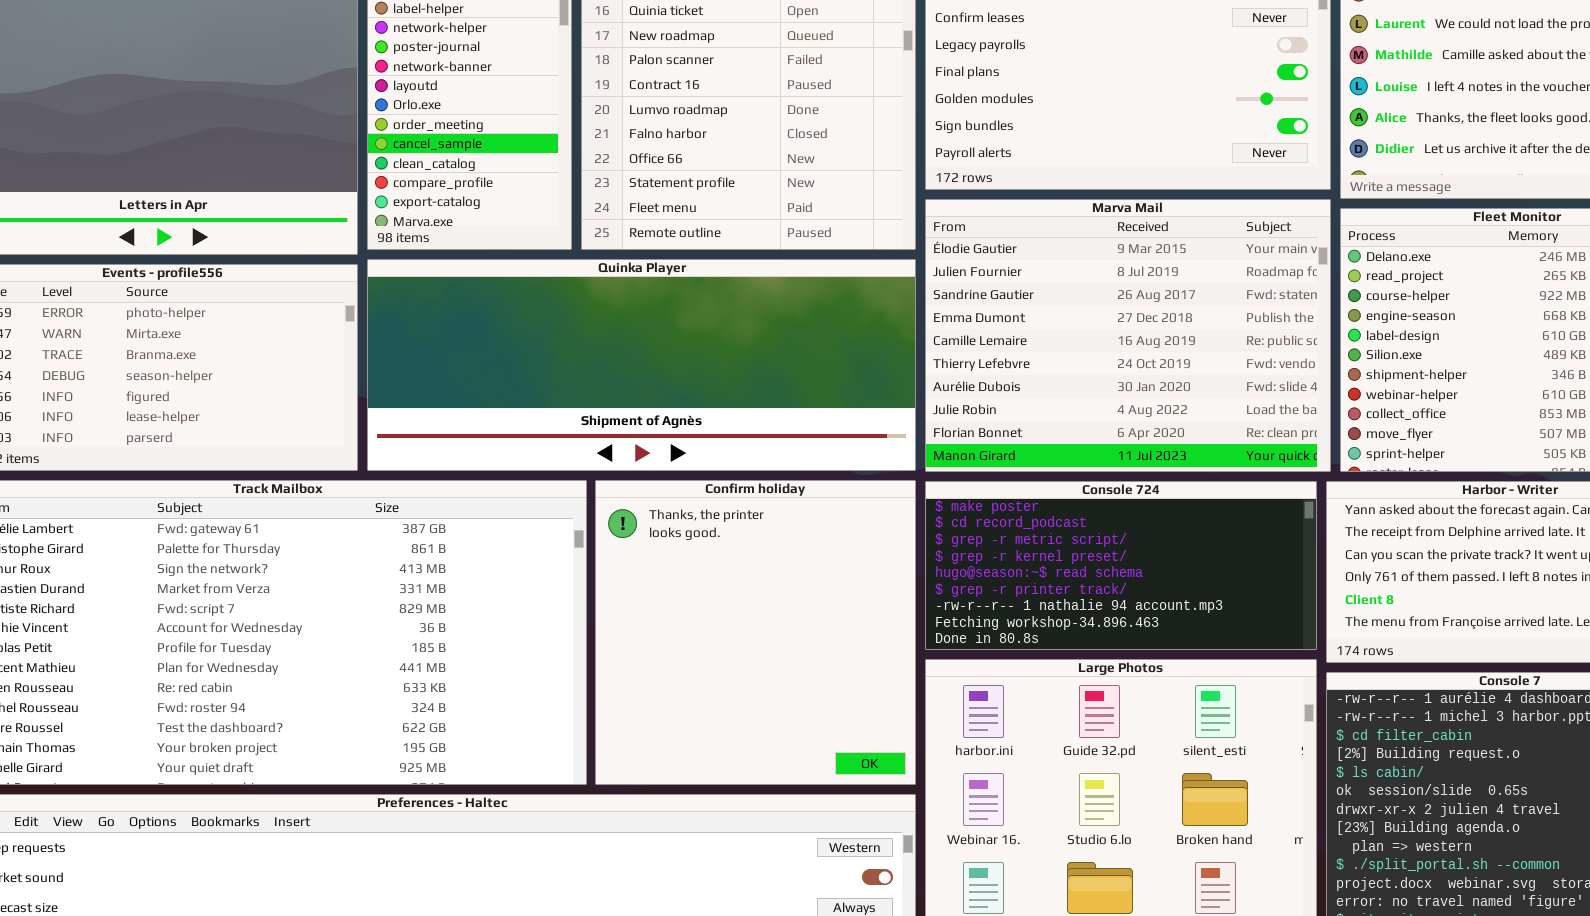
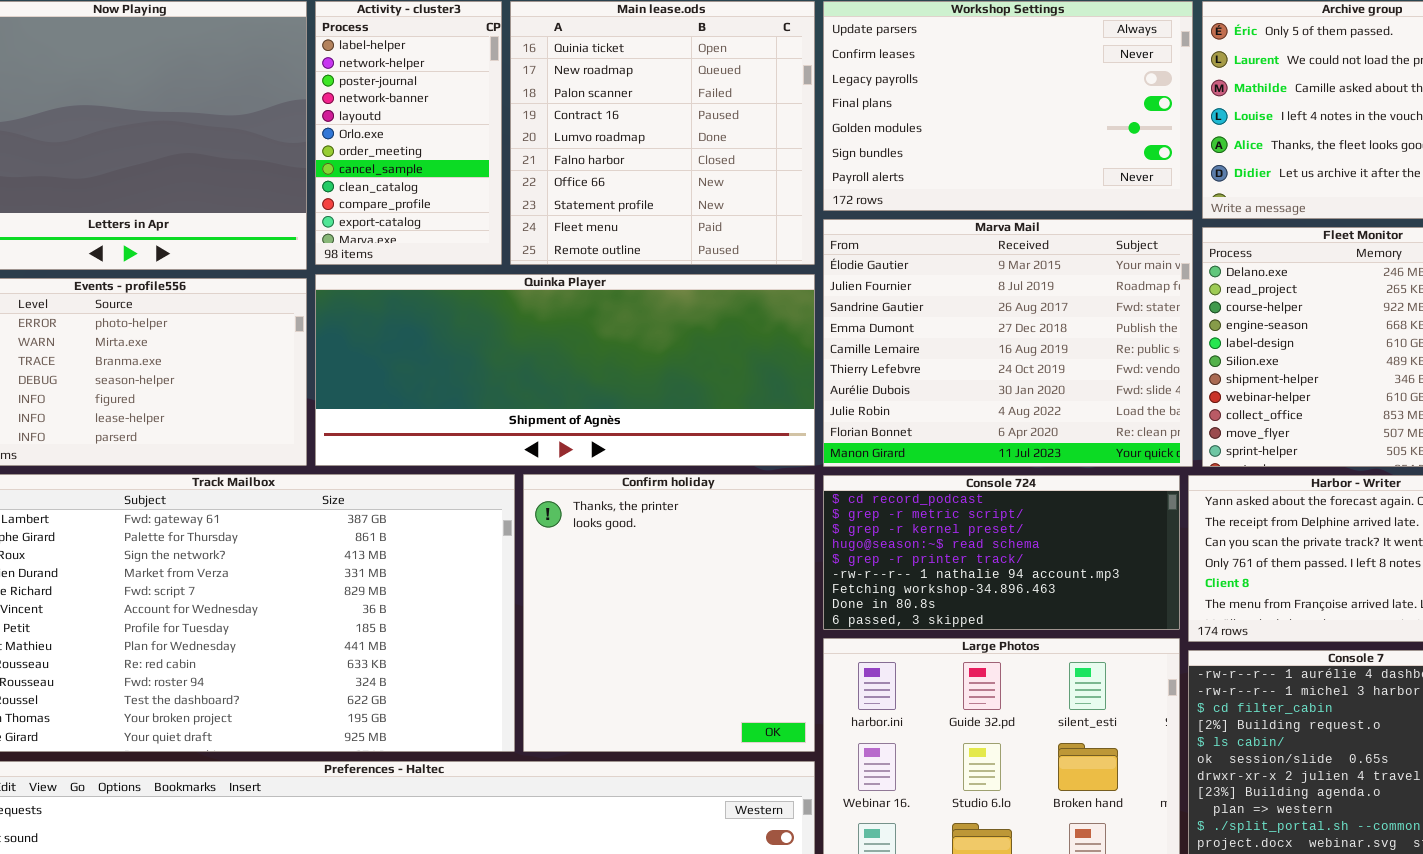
Console 724: [925,481,1317,650] -> [823,475,1180,630], scrolled down 1 row

